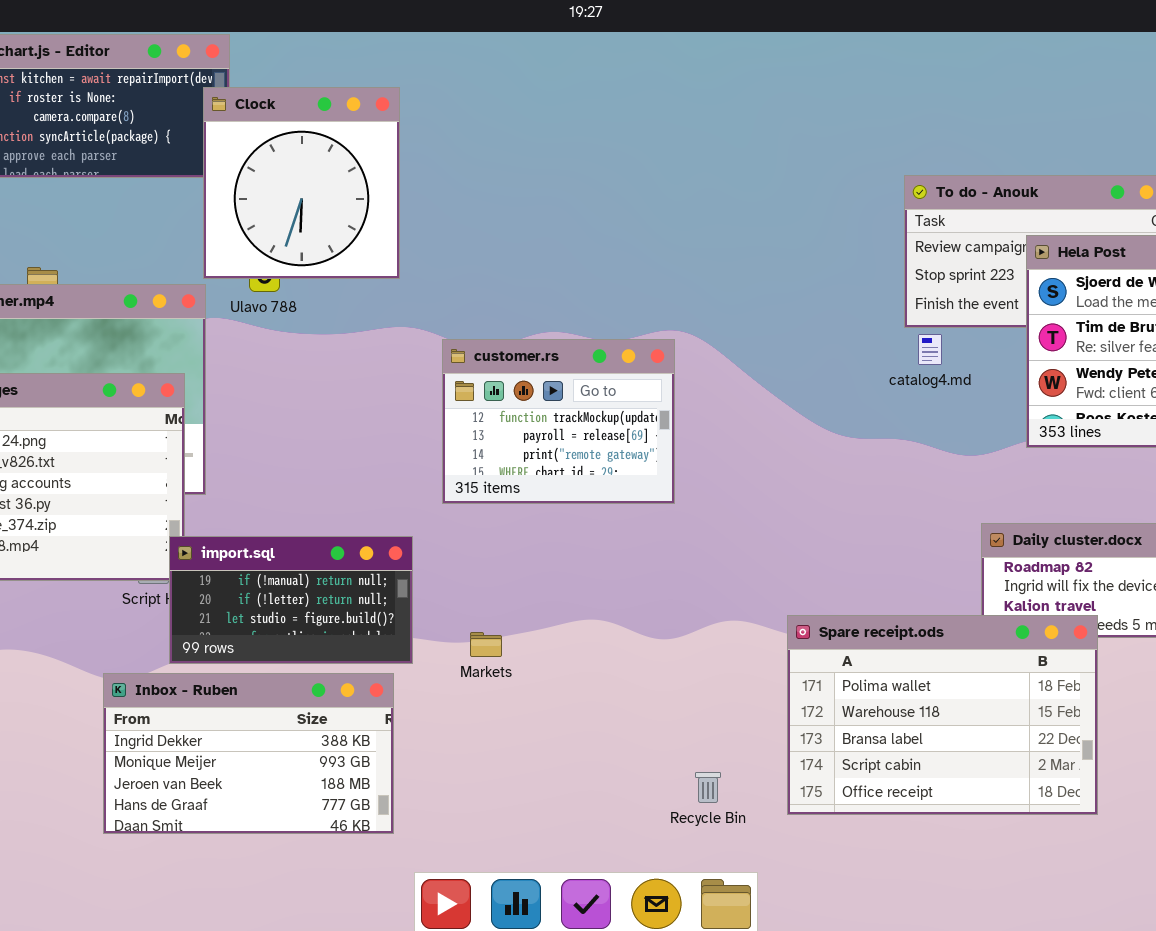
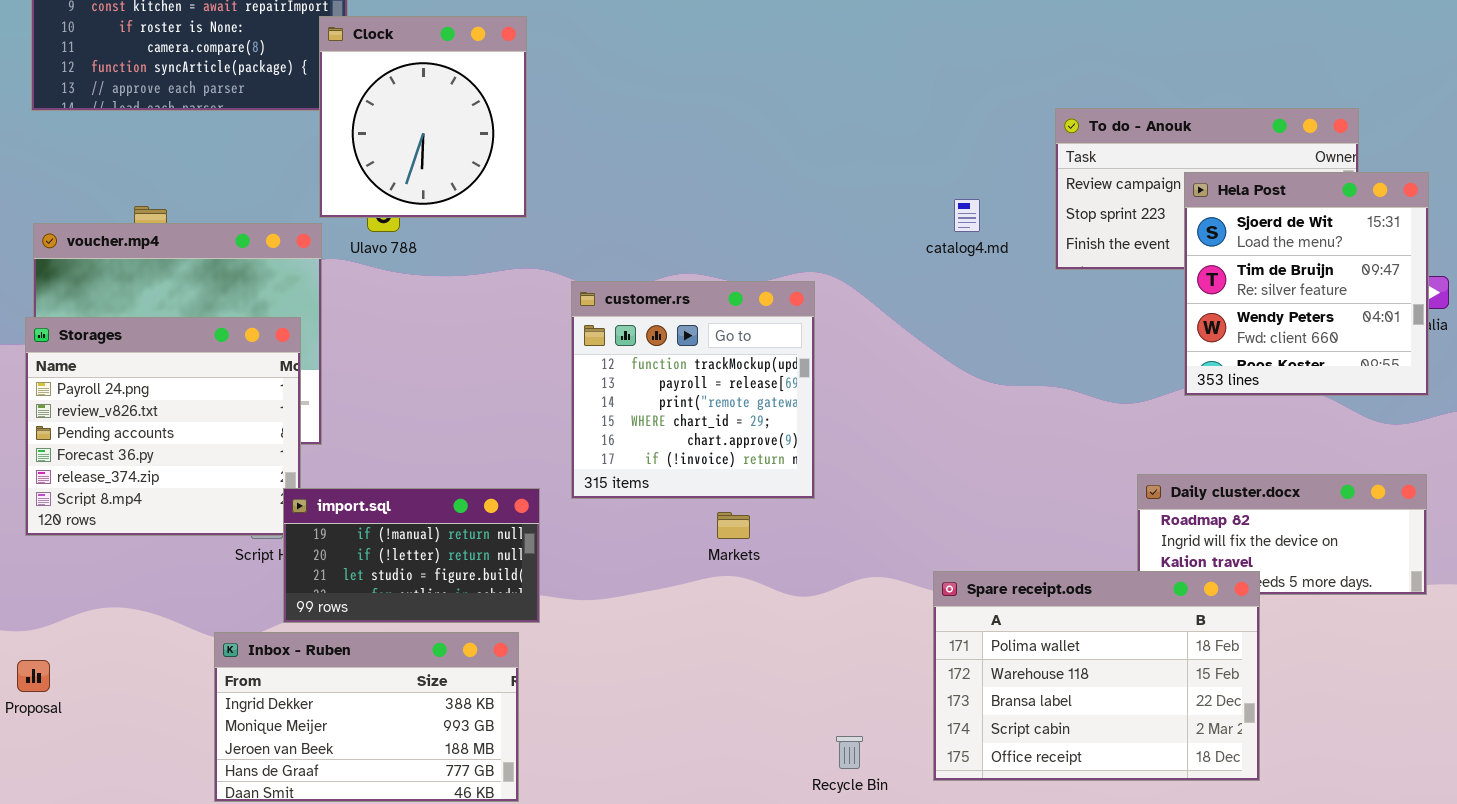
catalog4.md: [918,334,942,365] -> [954,199,980,232], moved
customer.rs: [442,339,675,504] -> [571,281,815,499], resized
Markets: [470,632,502,657] -> [717,512,750,539], moved

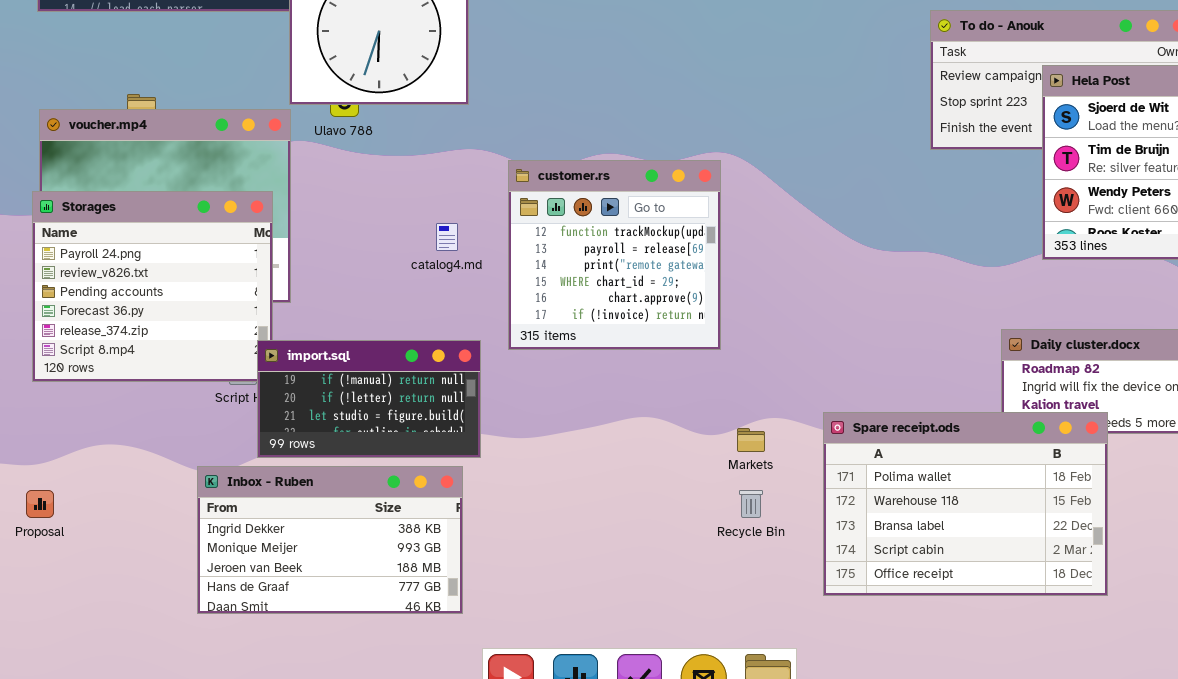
catalog4.md: [954,199,980,232] -> [436,223,458,251], moved
Markets: [717,512,750,539] -> [737,428,765,452], moved
Recycle Bin: [836,736,863,769] -> [739,490,763,518], moved

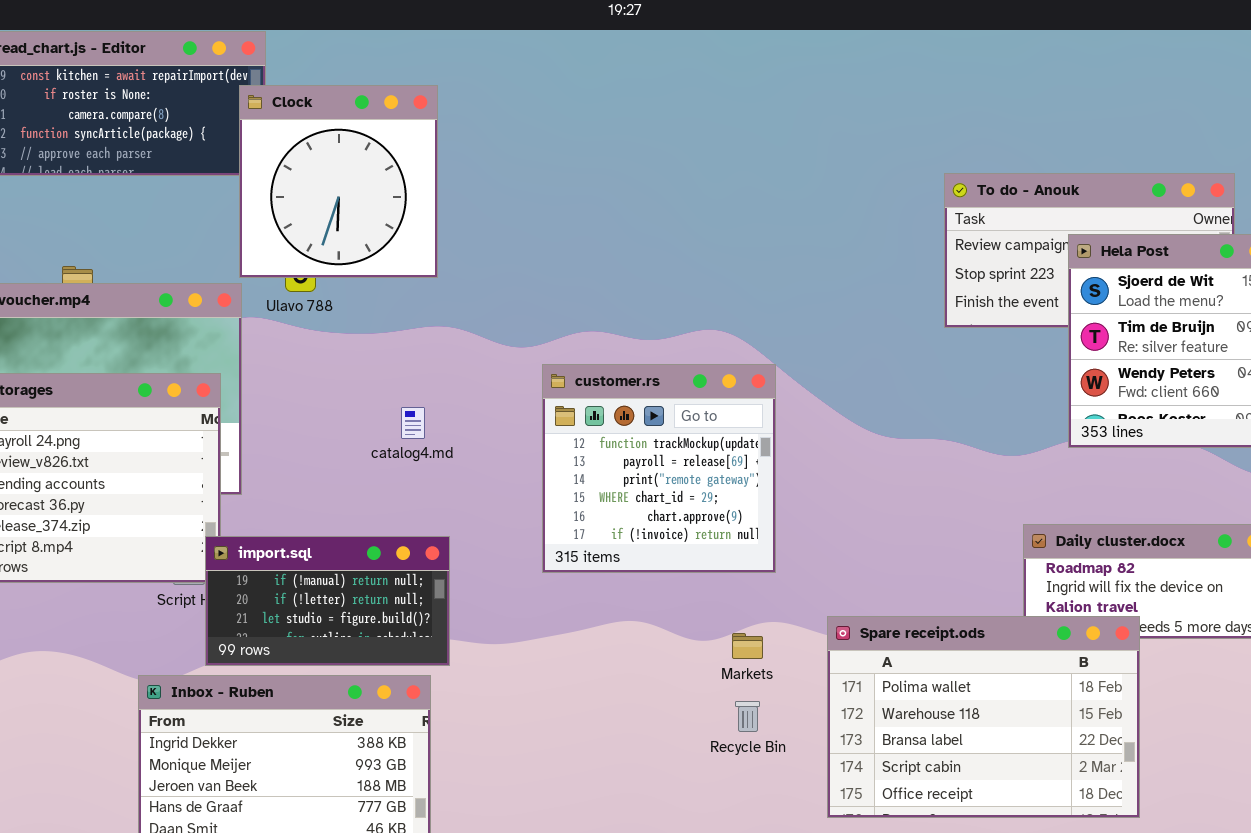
customer.rs: [508,160,721,350] -> [542,364,776,573], moved

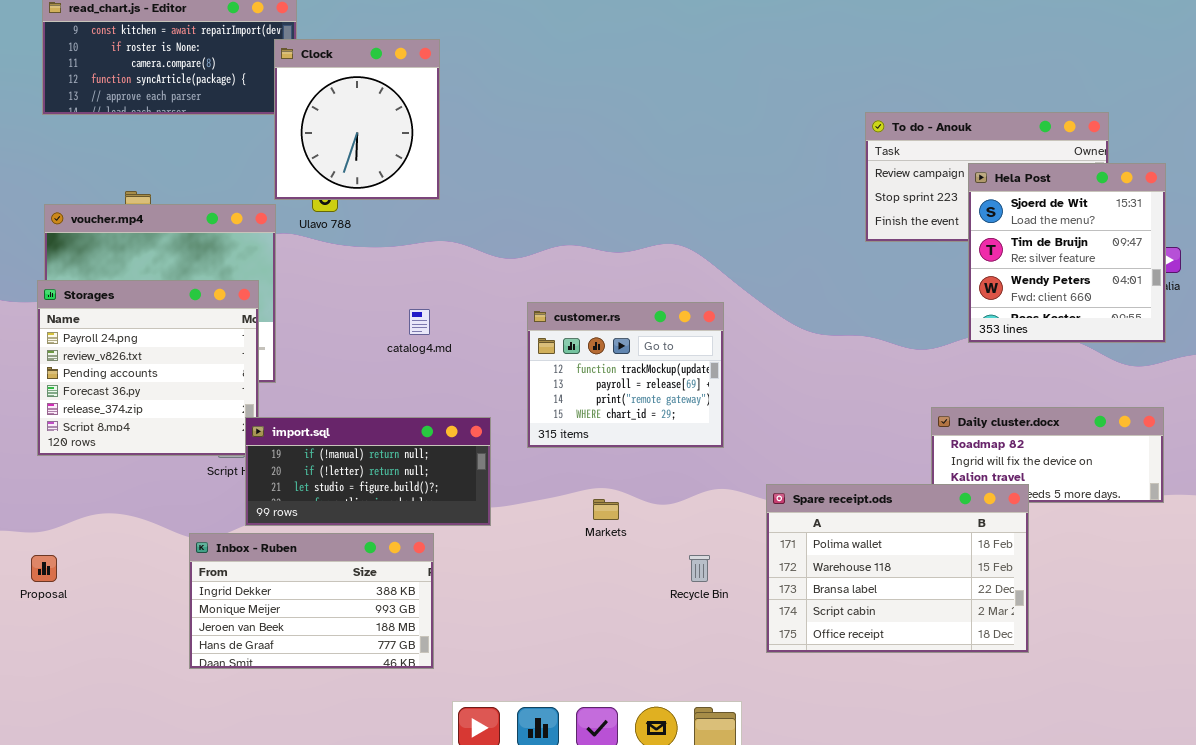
customer.rs: [542,364,776,573] -> [527,302,724,448], resized
import.sql: [205,536,450,666] -> [245,417,491,526], resized
Markets: [732,633,763,659] -> [593,499,619,520], moved

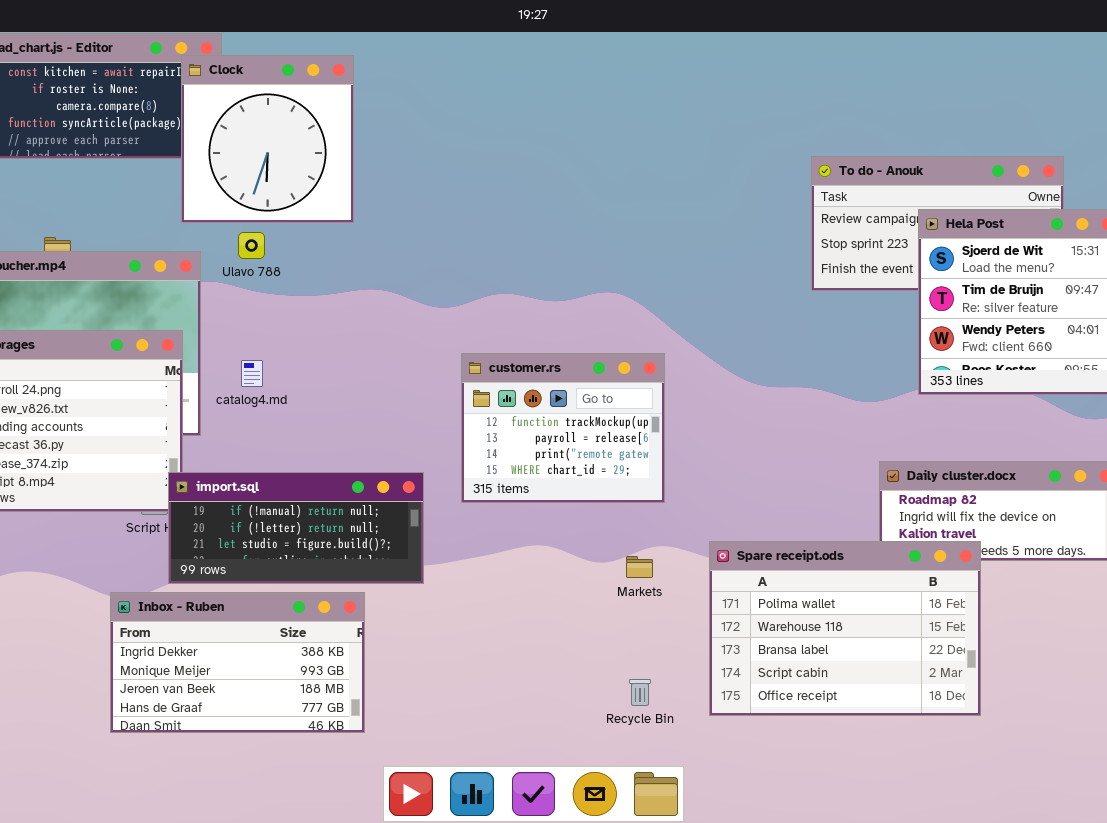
Clock: [274,39,440,200] -> [181,55,354,223], moved
catalog4.md: [409,309,430,335] -> [241,360,263,387], moved
Markets: [593,499,619,520] -> [626,556,653,578], moved
Recycle Bin: [689,555,710,582] -> [629,679,651,706], moved

